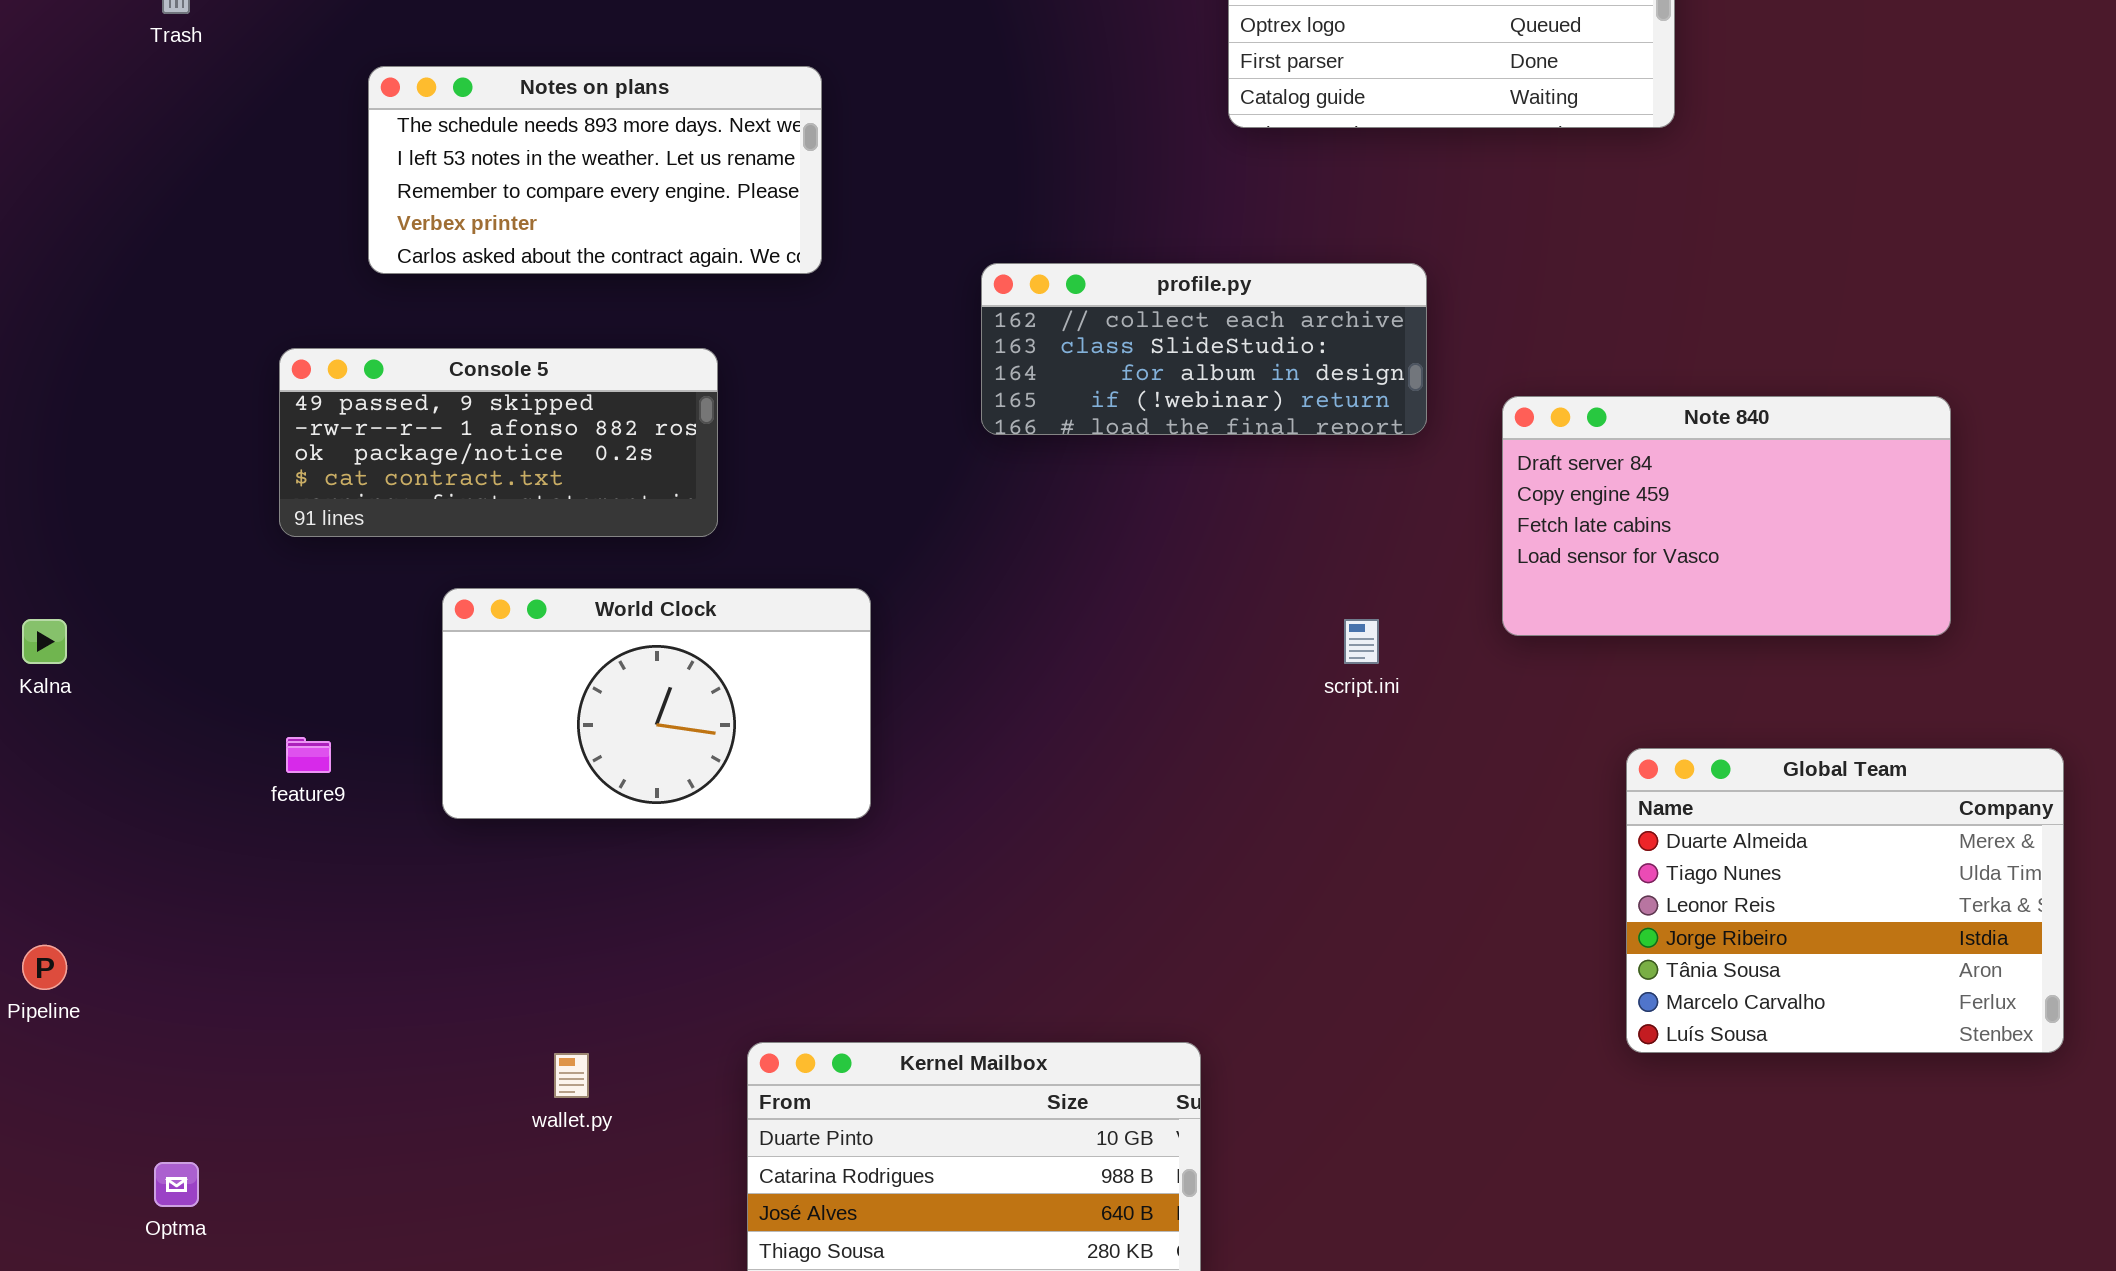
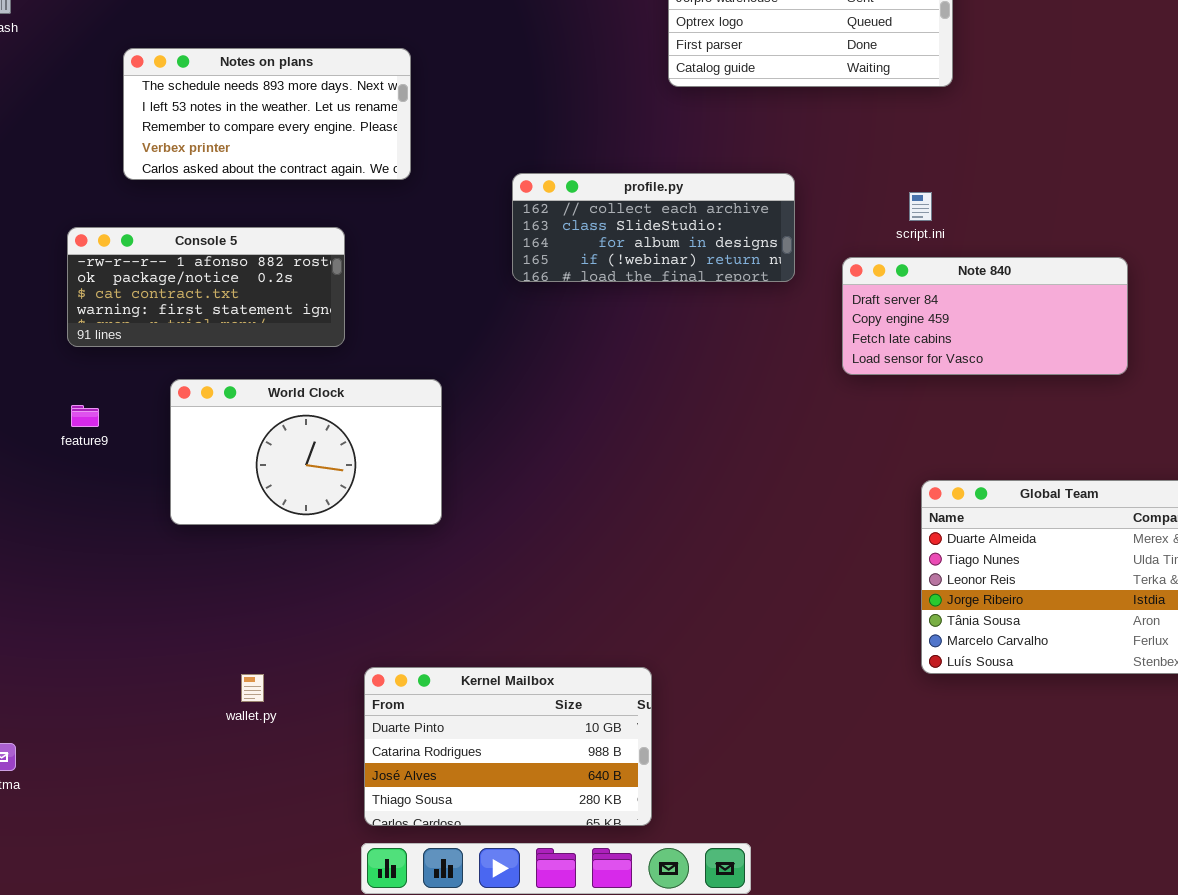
Console 5: [279,348,718,537] -> [67,227,345,347], scrolled down 1 row
Note 840: [1502,396,1951,636] -> [842,257,1128,375], resized
script.ini: [1344,619,1379,664] -> [909,192,932,221], moved
feature9: [286,737,331,773] -> [71,405,99,427], moved

